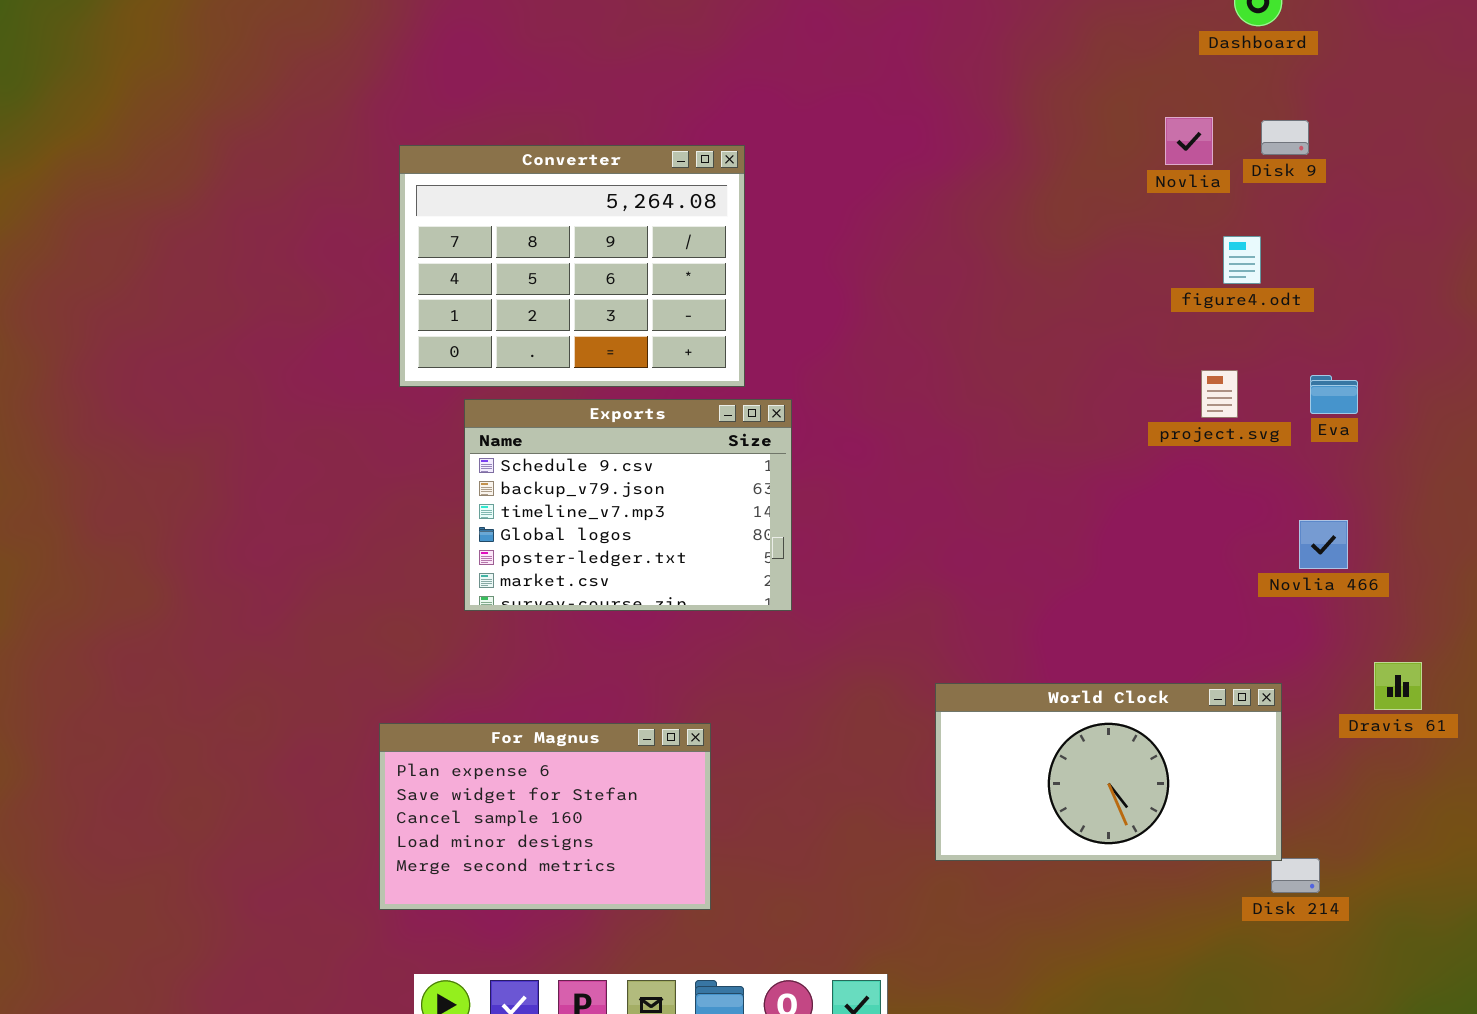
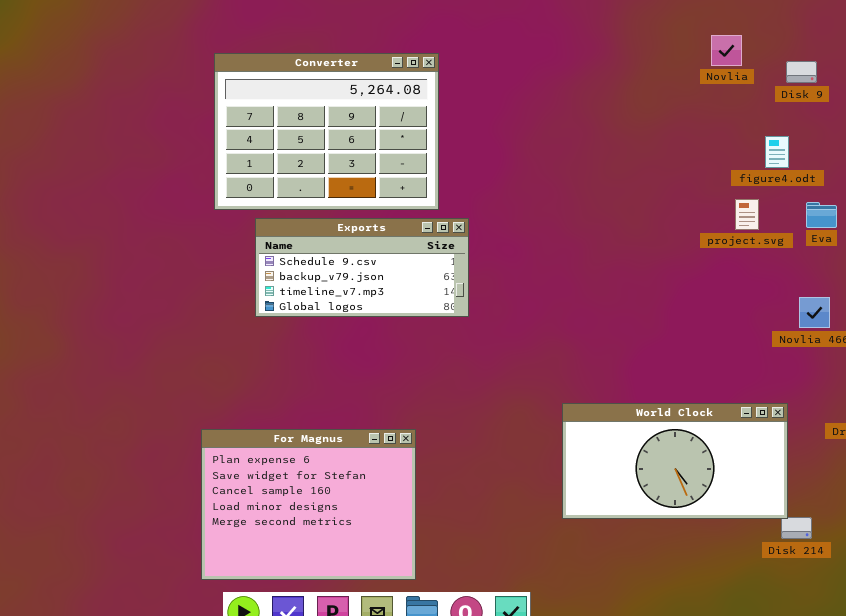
Disk 9: [1261,120,1309,155] -> [786,61,817,83], moved
figure4.odt: [1223,236,1261,284] -> [765,136,789,168], moved
Exports: [464,399,792,611] -> [255,218,469,317], resized
For Magnus: [379,723,711,910] -> [201,429,416,580], resized

